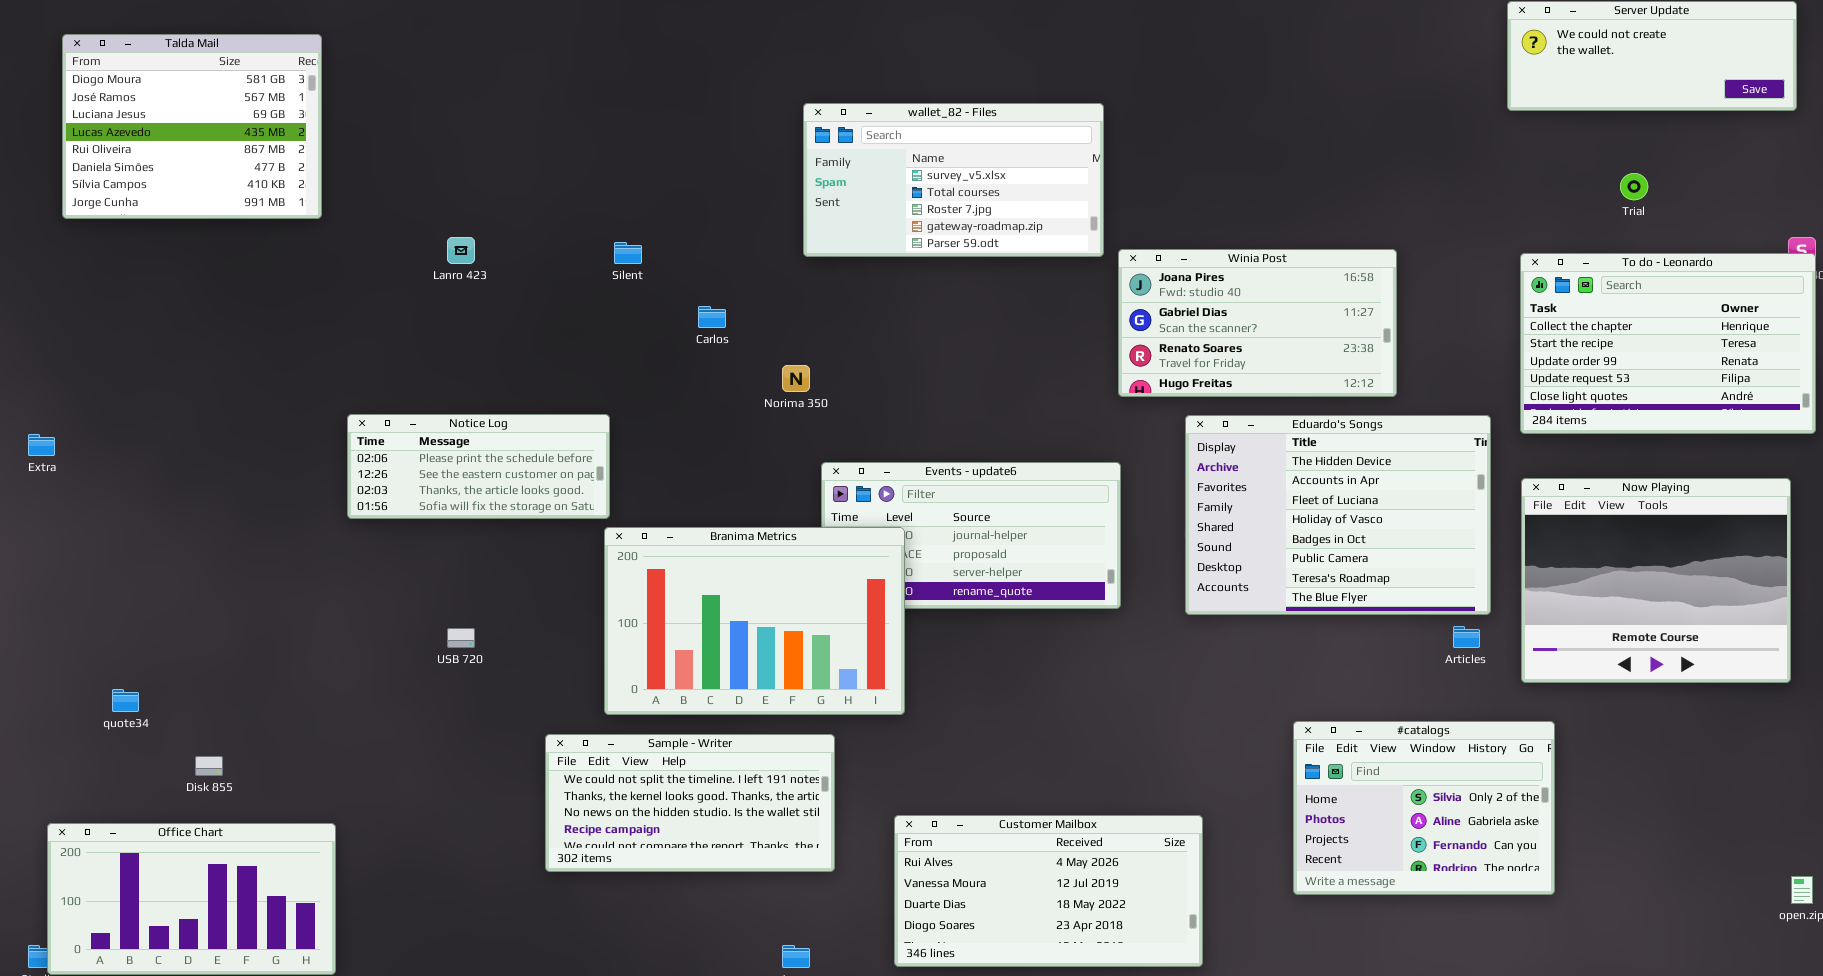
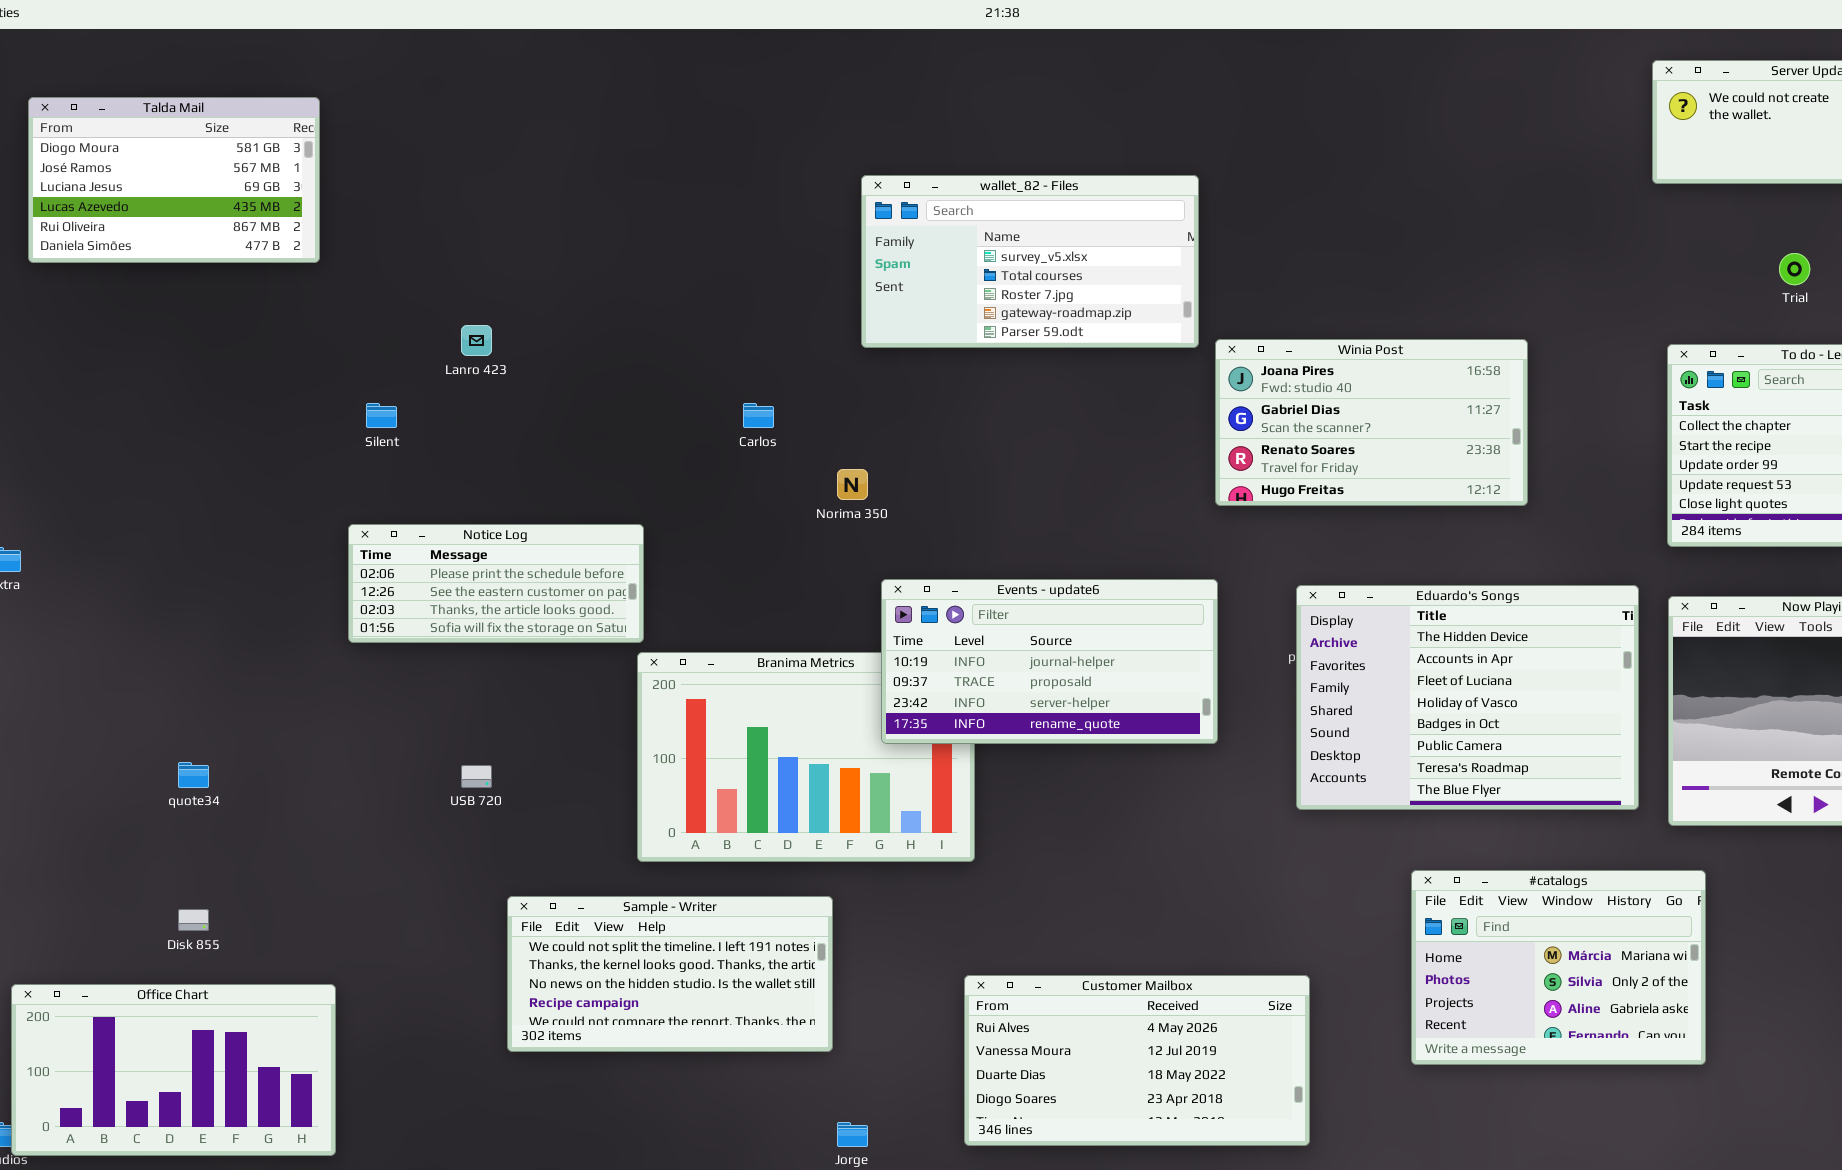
Talda Mail: [62,34,322,219] -> [28,97,320,263], resized
Silent: [614,242,642,264] -> [366,403,397,428], moved
Eduardo's Songs: [1185,415,1491,615] -> [1296,585,1639,810], moved
Events - update6: [821,462,1121,609] -> [881,579,1218,744], raised
quote34: [112,689,139,712] -> [178,762,209,788], moved
#catalogs: [1293,721,1555,895] -> [1411,870,1706,1065], scrolled up 1 row
Sample - Writer: [545,734,835,872] -> [507,896,833,1052], moved

